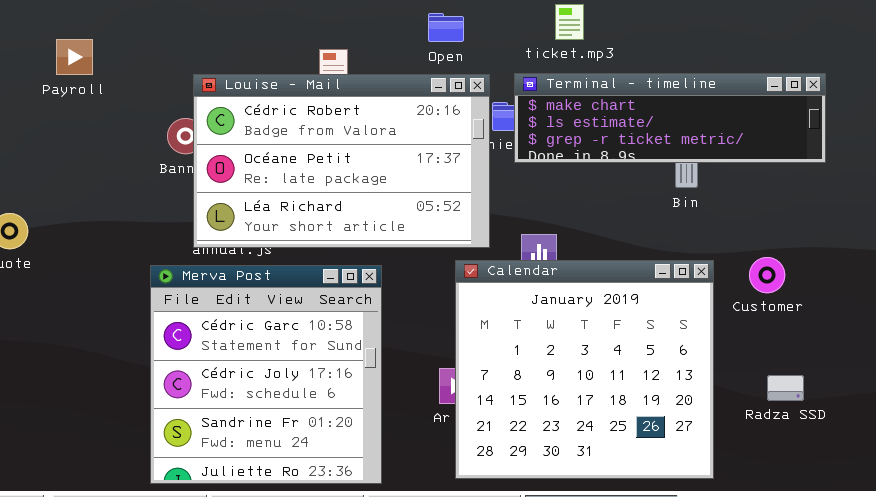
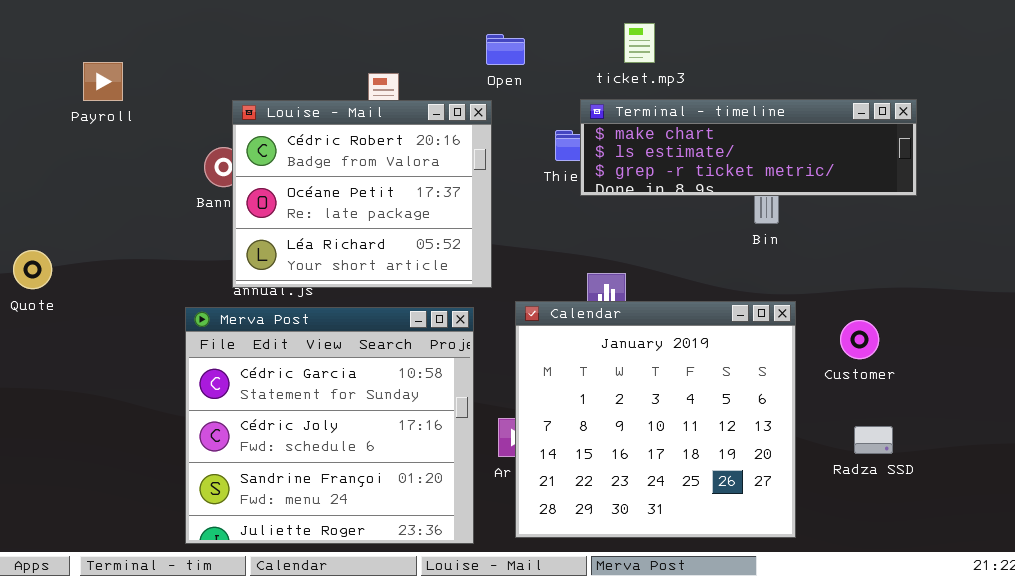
Louise - Mail: [193,74,490,248] -> [232,100,492,288], resized
Customer: [749,257,785,293] -> [840,320,879,359], moved
Merva Post: [150,265,382,484] -> [185,307,474,544], resized

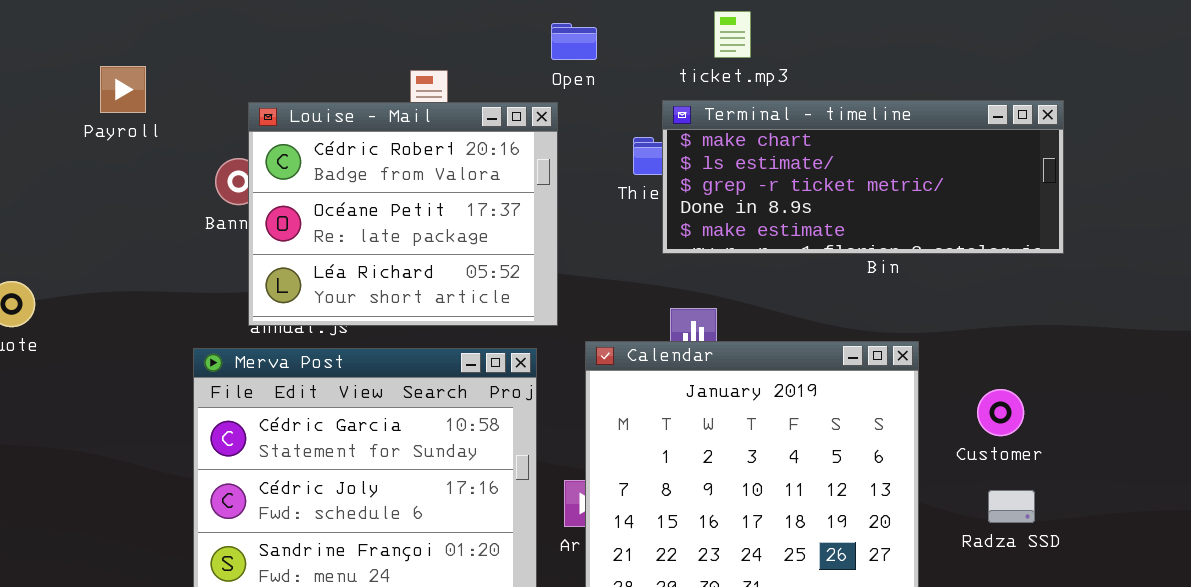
Payroll: [83,62,123,101] -> [100,66,146,113], moved
Terminal - timeline: [580,99,917,196] -> [662,100,1064,254], resized
Customer: [840,320,879,359] -> [977,389,1024,436], moved

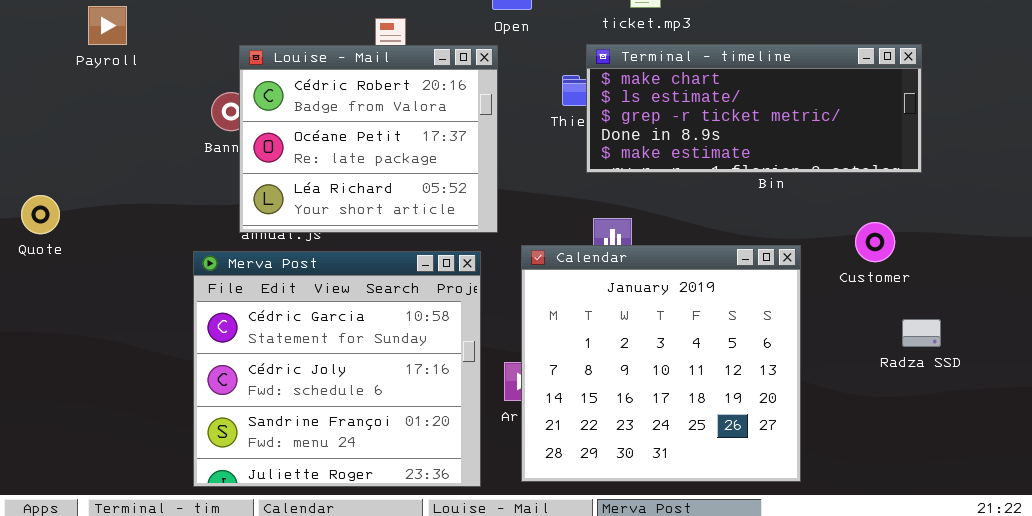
Payroll: [100,66,146,113] -> [88,6,127,45], moved
Customer: [977,389,1024,436] -> [855,222,895,262], moved
Radza SSD: [988,490,1035,523] -> [902,319,941,347], moved

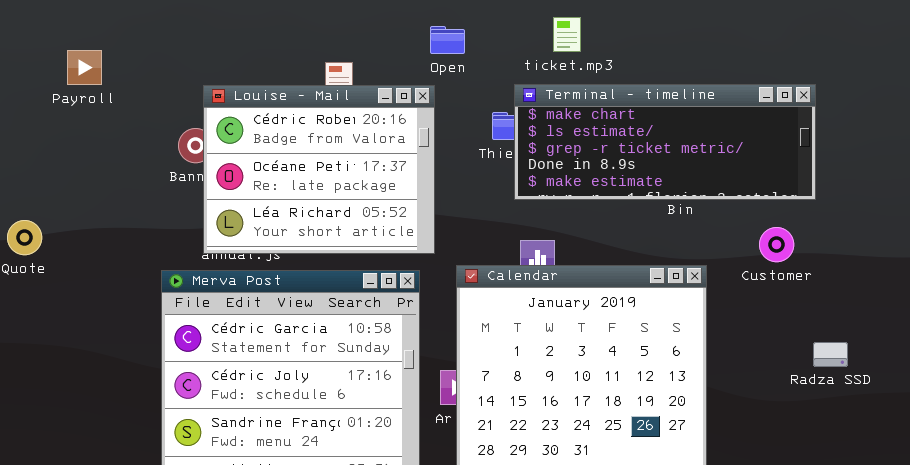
Customer: [855,222,895,262] -> [759,227,794,262], moved
Radza SSD: [902,319,941,347] -> [813,342,848,367], moved

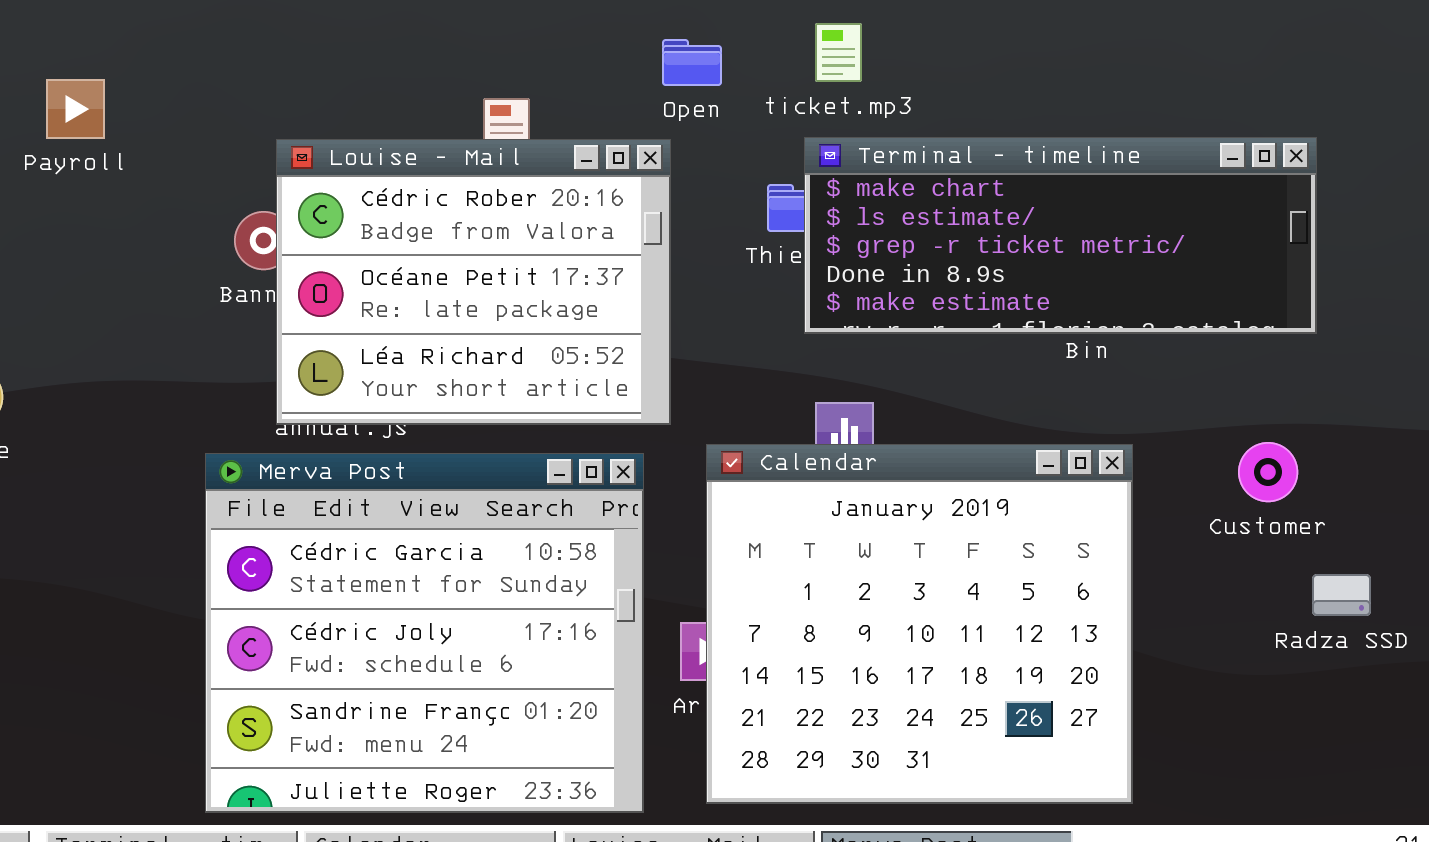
ticket.mp3: [553,17,581,52] -> [815,23,862,82], moved
Customer: [759,227,794,262] -> [1238,442,1298,502], moved

